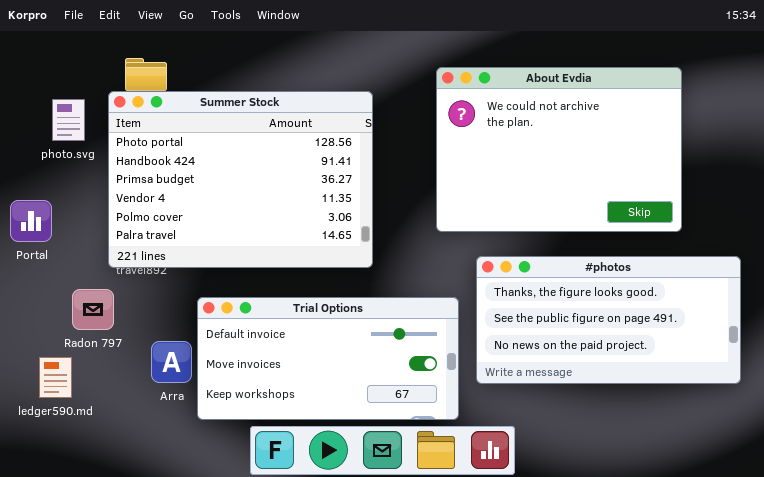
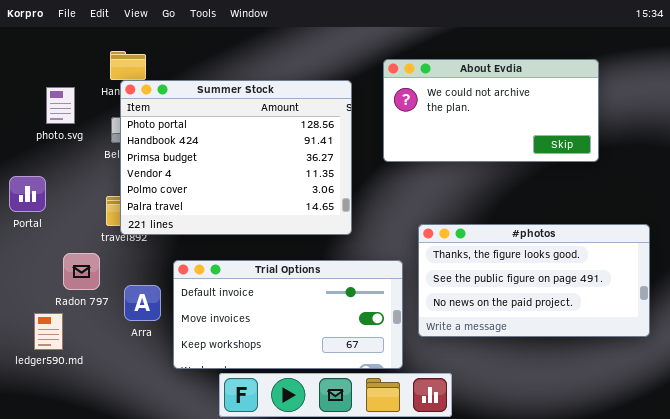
About Evdia: [436,67,682,232] -> [383,59,599,162], resized
Summer Stock: [108,91,373,268] -> [120,80,352,235], moved
Arra: [151,341,192,383] -> [124,285,161,321], moved

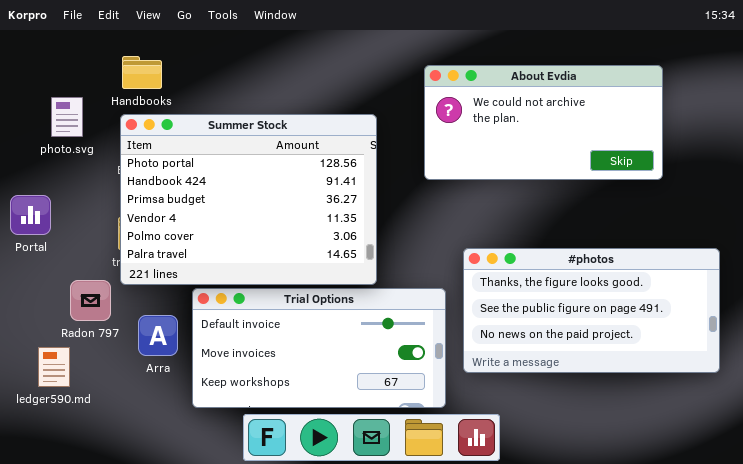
Summer Stock: [120,80,352,235] -> [120,114,377,285], moved

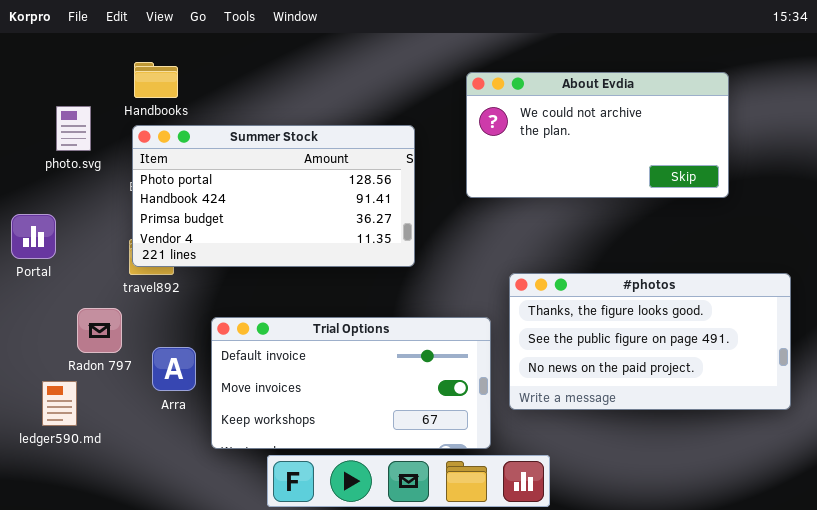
Summer Stock: [120,114,377,285] -> [132,125,415,267], resized

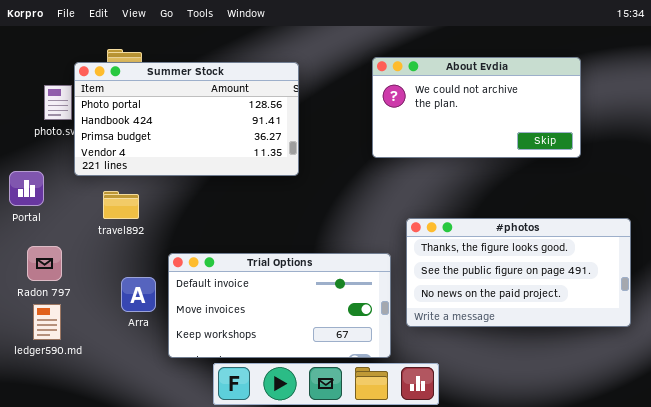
Summer Stock: [132,125,415,267] -> [74,62,299,176], moved
Radon 797: [77,308,122,353] -> [27,246,62,281], moved

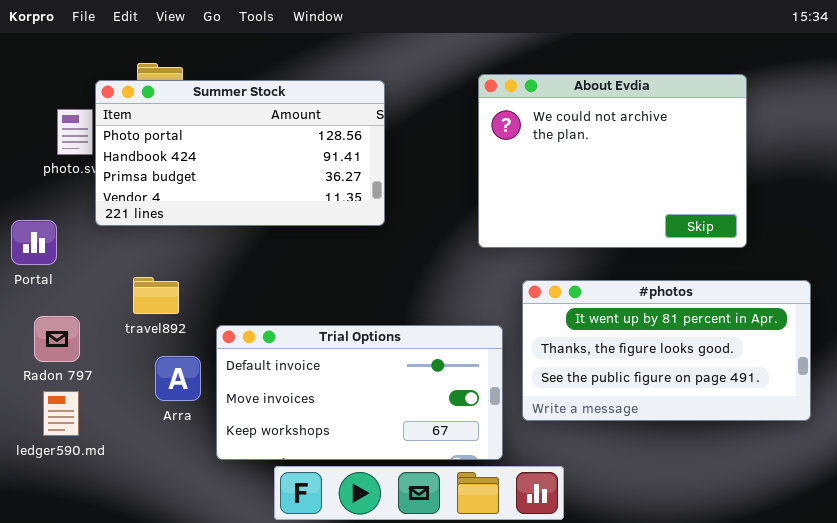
About Evdia: [372,57,581,158] -> [478,74,747,248], resized
travel892: [103,191,139,219] -> [133,277,179,314], moved
#photos: [406,218,631,327] -> [522,280,811,421], scrolled up 1 row

